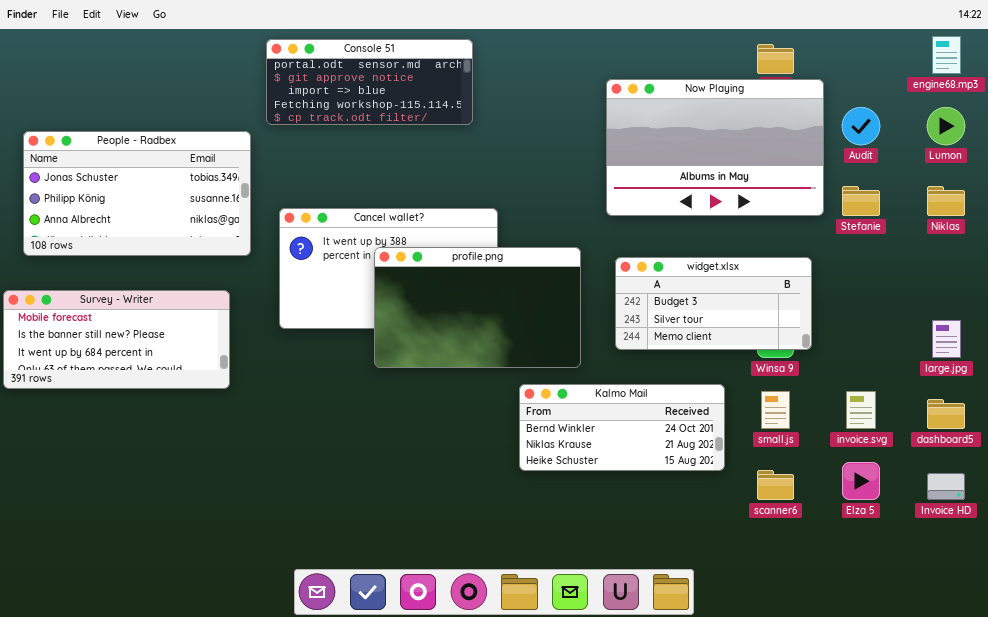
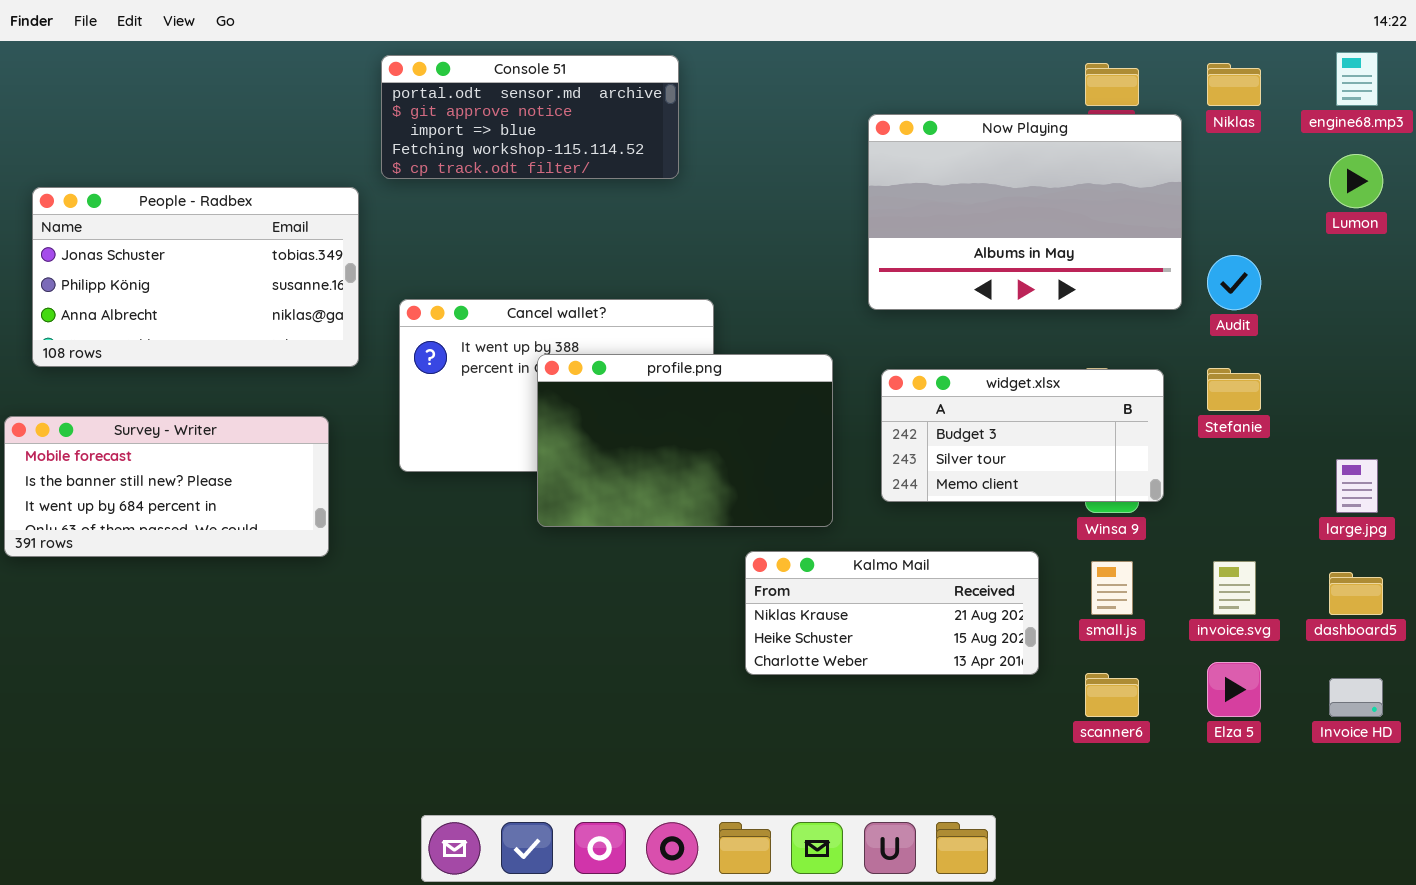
Audit: [842,107,880,145] -> [1207,255,1261,310], moved
Stefanie: [842,186,880,216] -> [1207,368,1261,411], moved
Niklas: [927,186,965,216] -> [1207,63,1261,106], moved
Kalmo Mail: [519,384,725,471] -> [745,551,1039,675], scrolled down 1 row

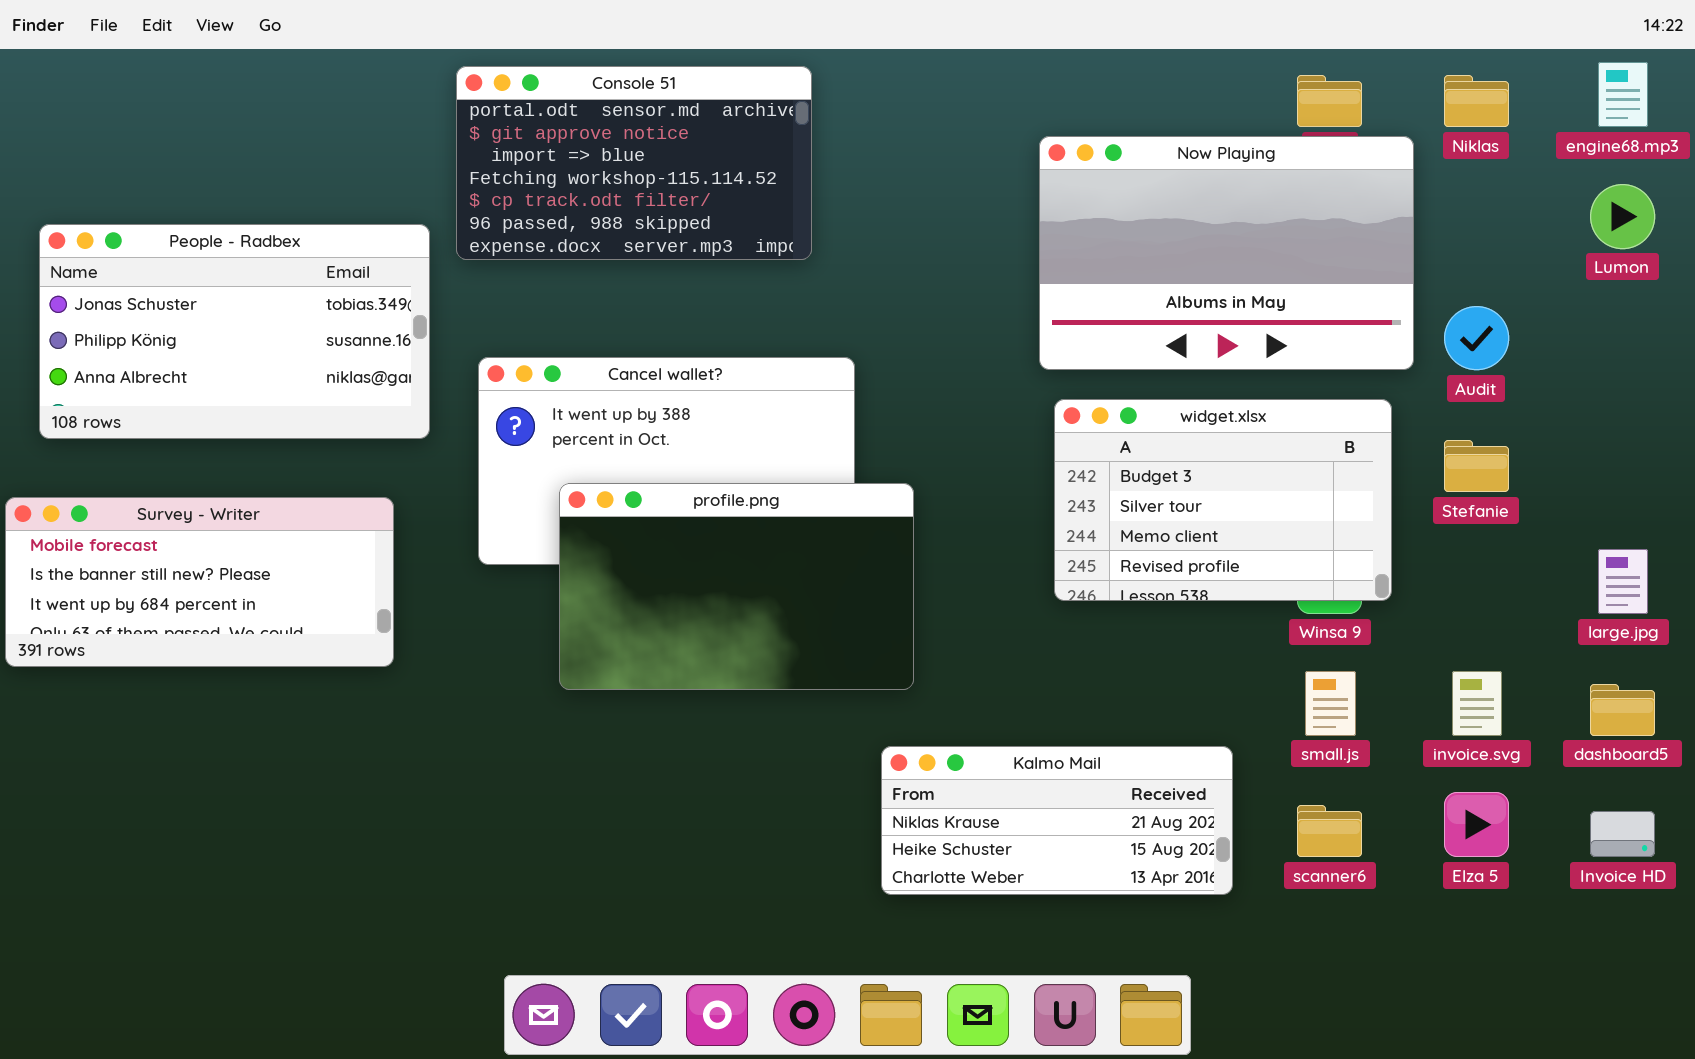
Console 51: [381,55,679,179] -> [456,66,812,260], resized
profile.png: [537,354,833,527] -> [559,483,914,690], moved
widget.xlsx: [881,369,1164,502] -> [1054,399,1392,601], resized
Kalmo Mail: [745,551,1039,675] -> [881,746,1233,895], moved

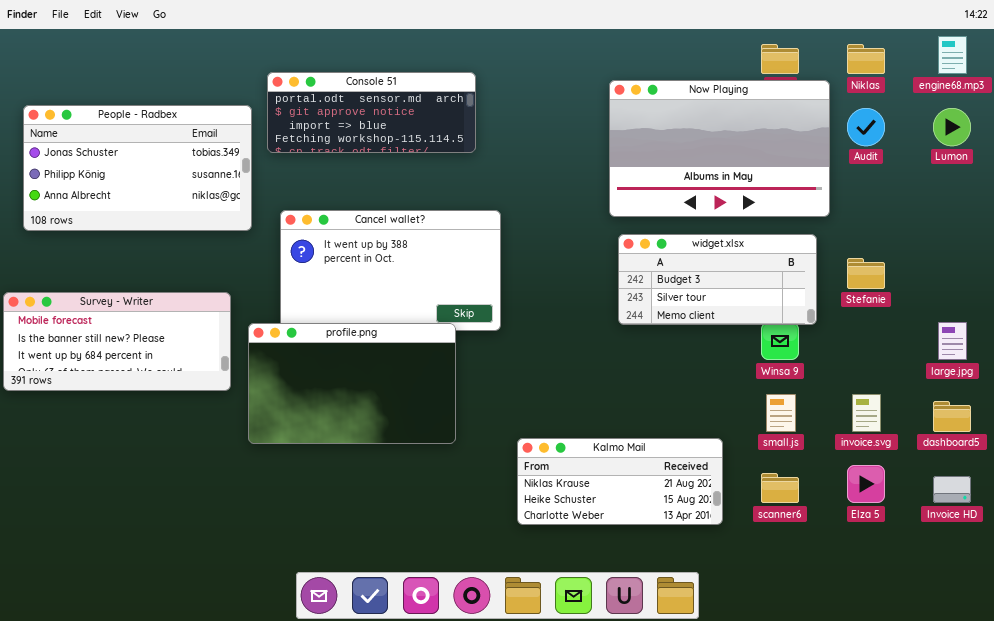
Console 51: [456,66,812,260] -> [267,72,476,153], resized
People - Radbex: [39,224,430,439] -> [23,105,252,231], moved
Audit: [1444,306,1509,370] -> [847,108,885,146], moved
widget.xlsx: [1054,399,1392,601] -> [618,234,817,325], resized
profile.png: [559,483,914,690] -> [248,323,456,444], moved

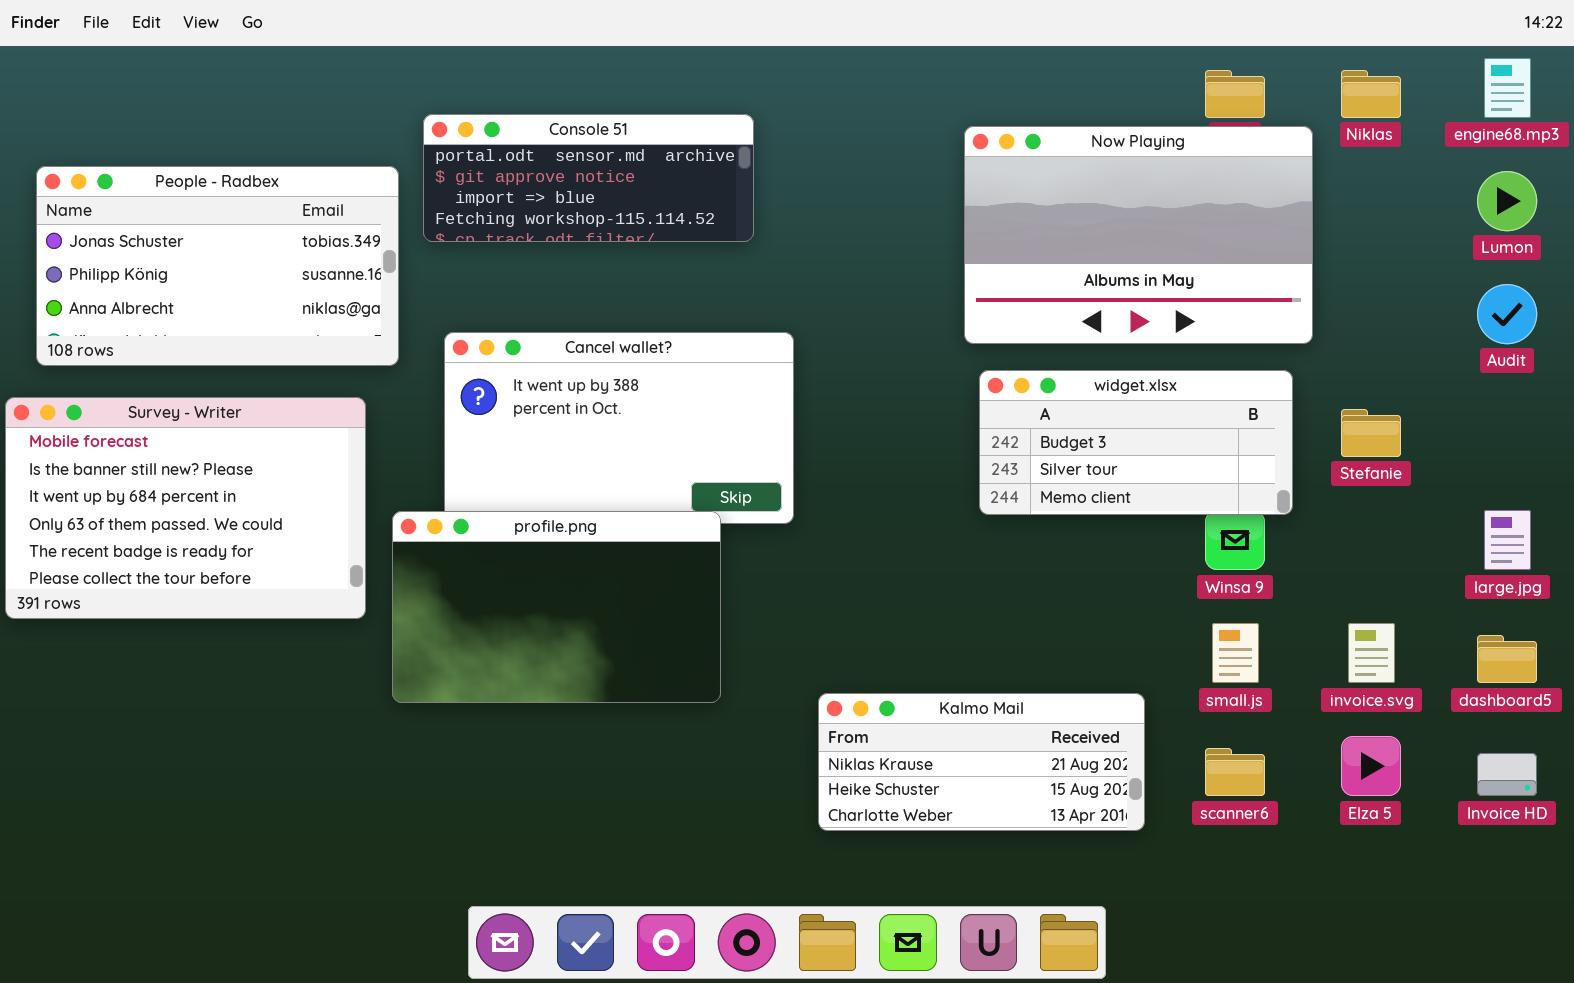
Audit: [847,108,885,146] -> [1477,284,1537,344], moved
Survey - Writer: [3,292,231,391] -> [5,397,366,619], resized

